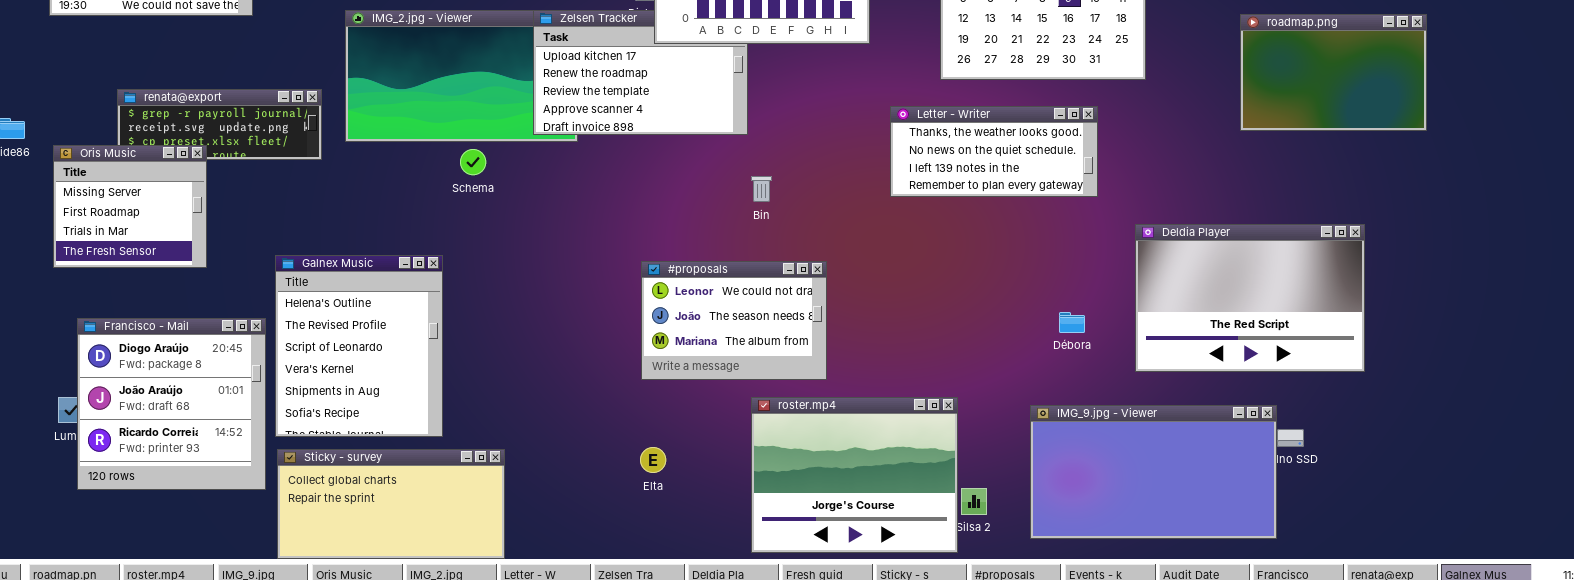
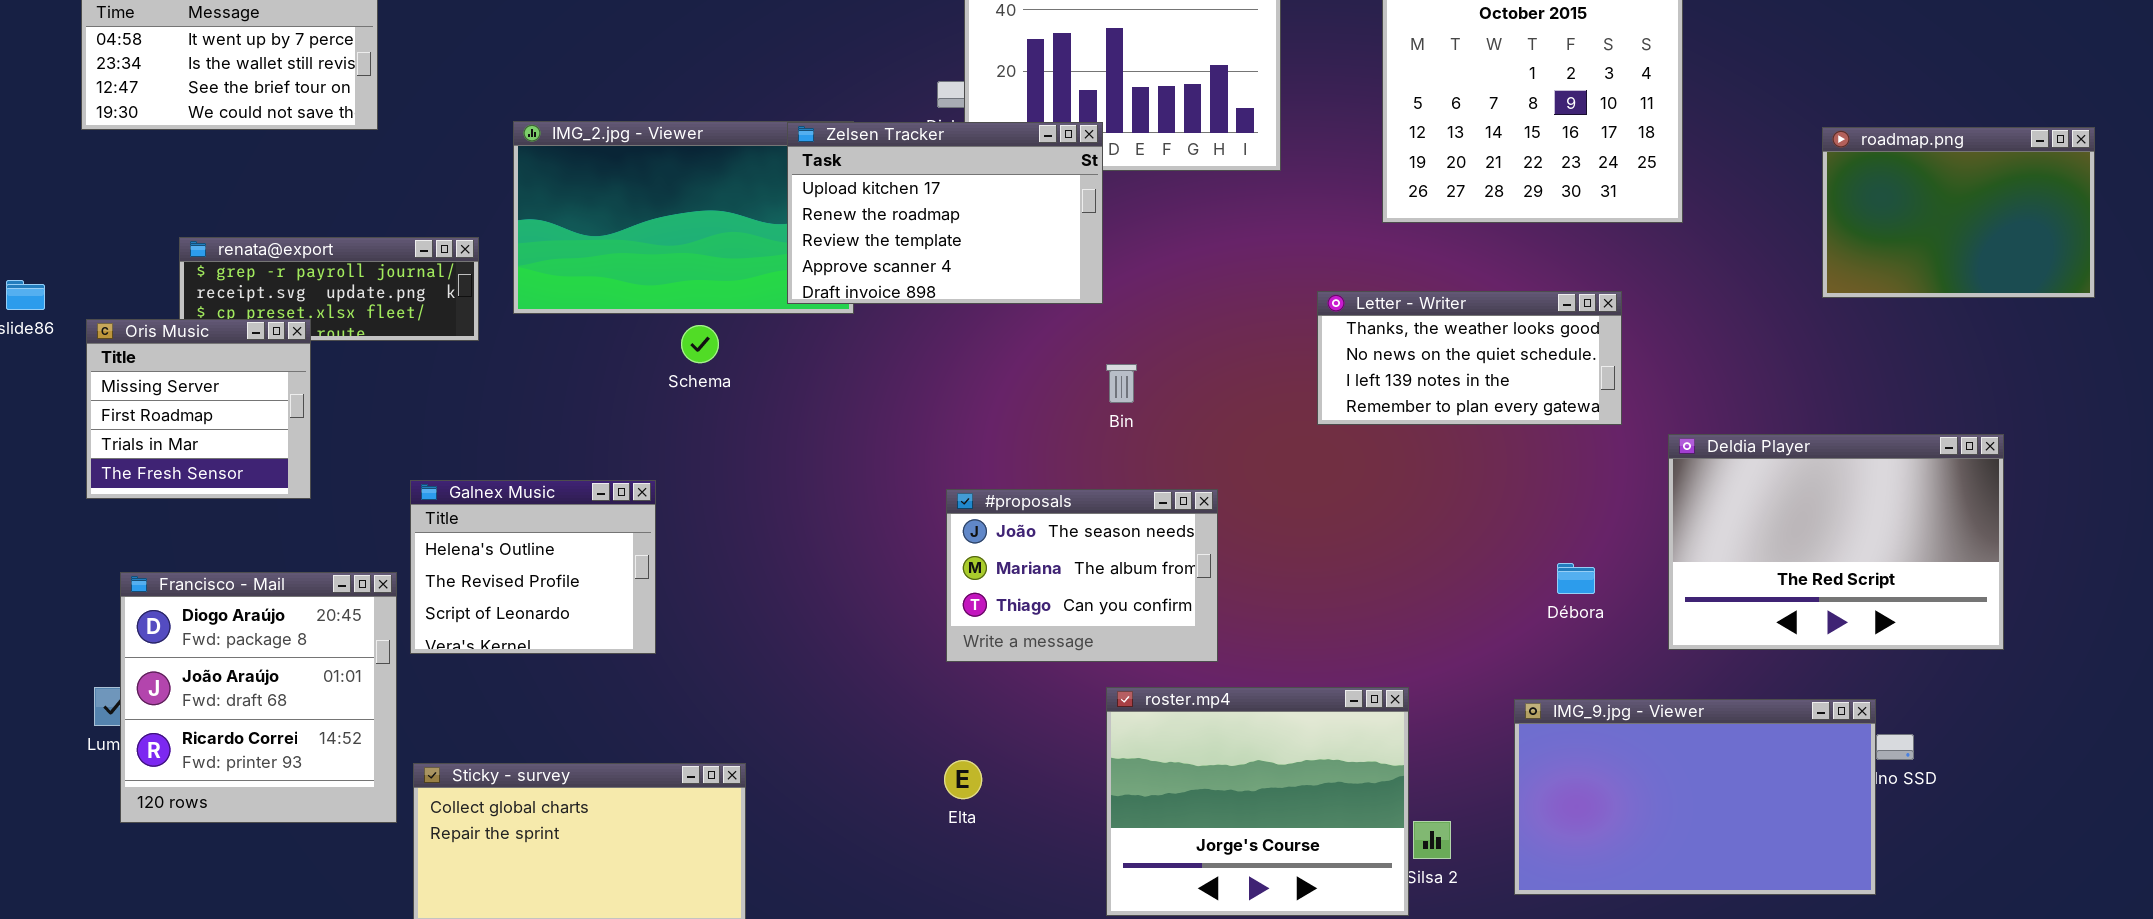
Zelsen Tracker: [533,10,748,135] -> [787,122,1103,304], raised
Letter - Writer: [890,106,1098,197] -> [1317,291,1622,425], moved
Galnex Music: [275,255,443,437] -> [410,480,656,654], resized
#proposals: [641,261,827,380] -> [946,489,1218,662], scrolled down 1 row

